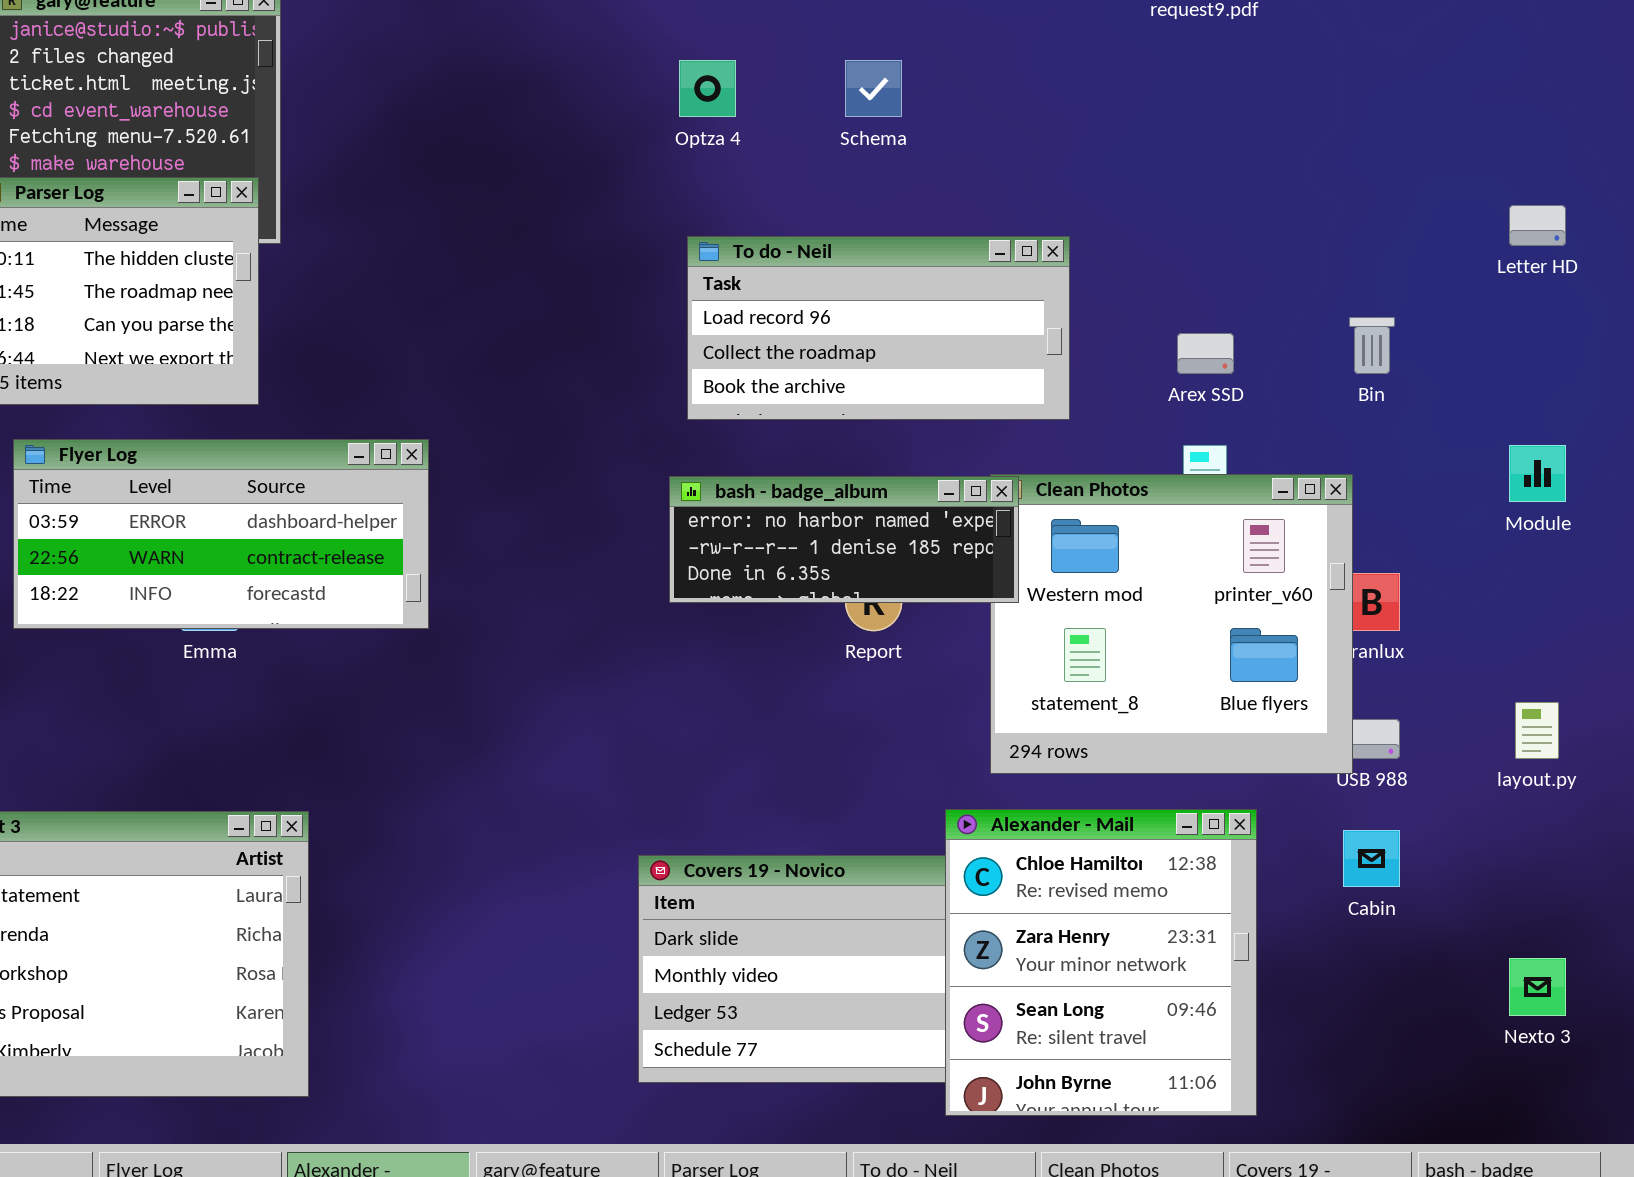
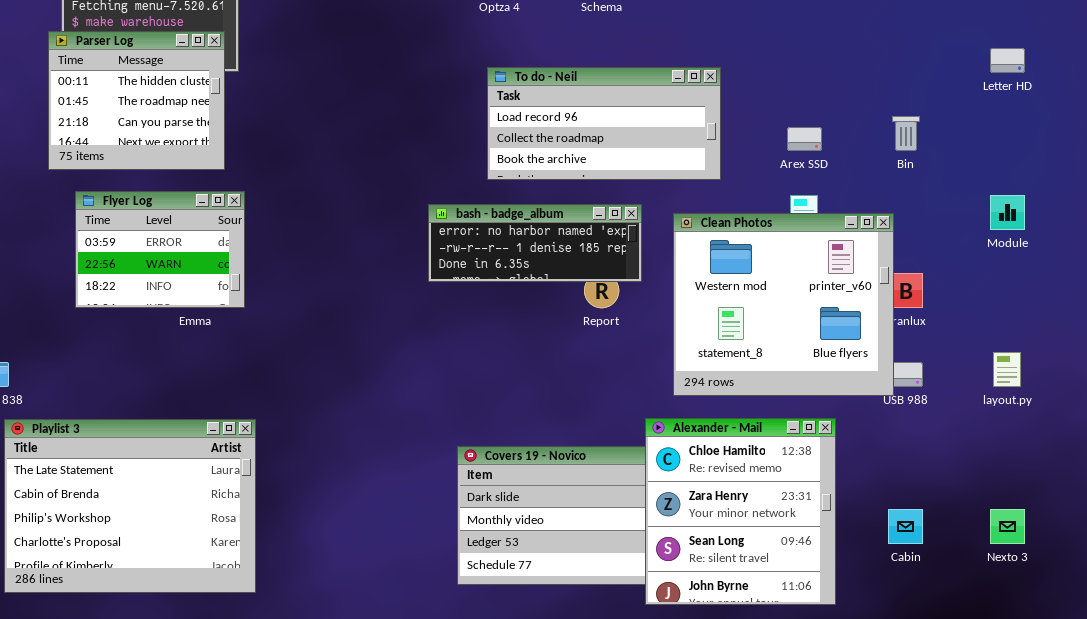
Flyer Log: [13,439,429,629] -> [75,191,245,308], resized
bash - badge_album: [669,476,1019,603] -> [428,204,642,282], moved
Cabin: [1343,830,1400,887] -> [888,509,923,544], moved

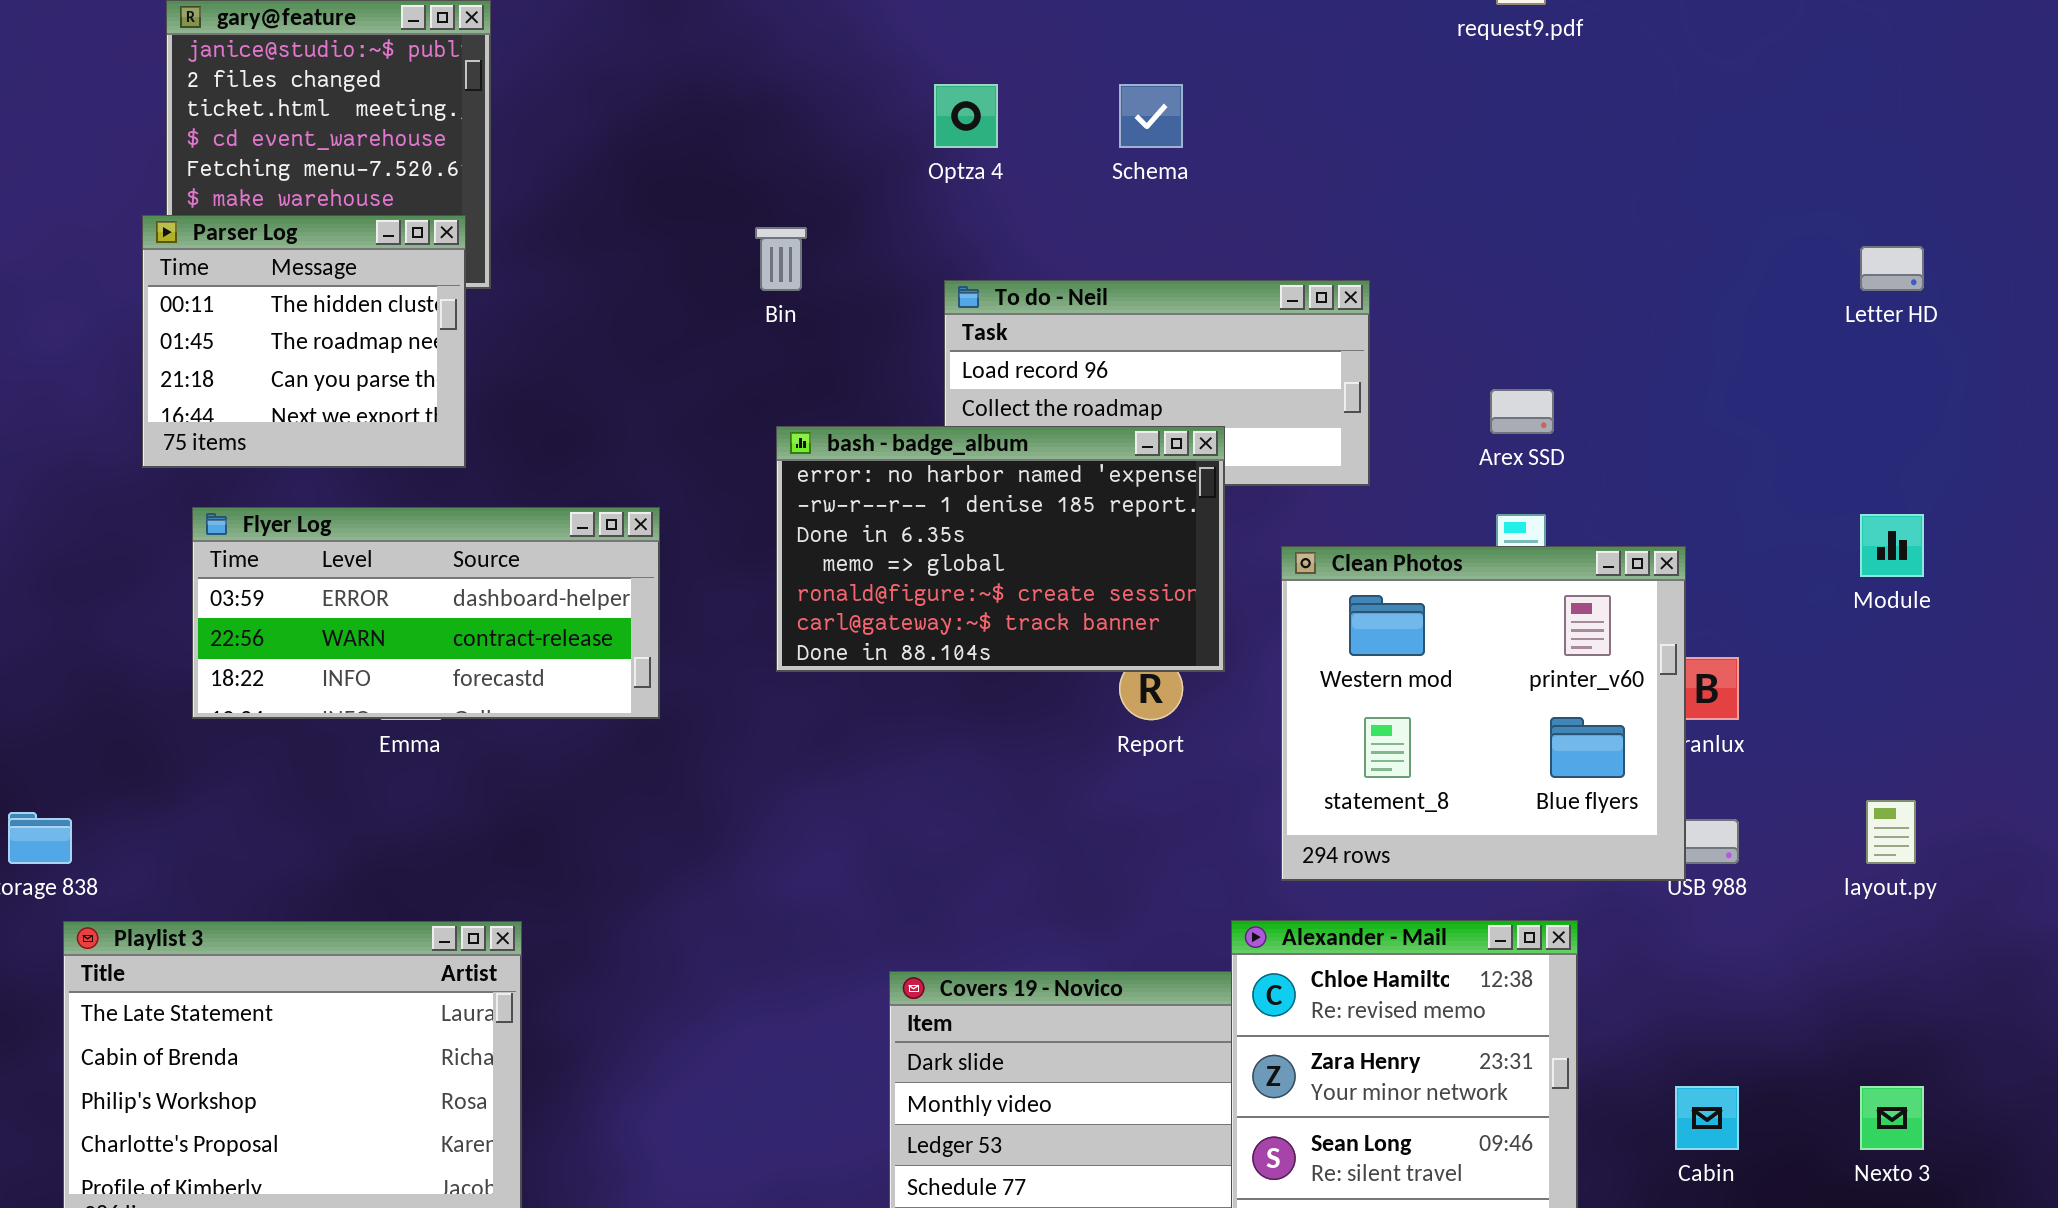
Bin: [892,116,920,151] -> [755,227,807,291], moved
Flyer Log: [75,191,245,308] -> [192,507,660,719], resized
bash - badge_album: [428,204,642,282] -> [776,426,1225,672], resized

